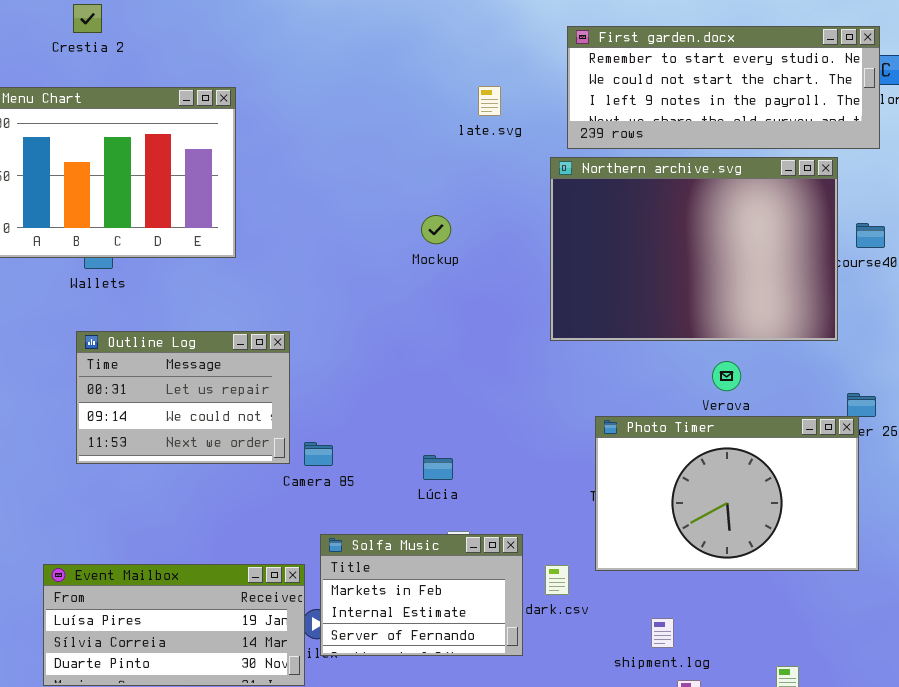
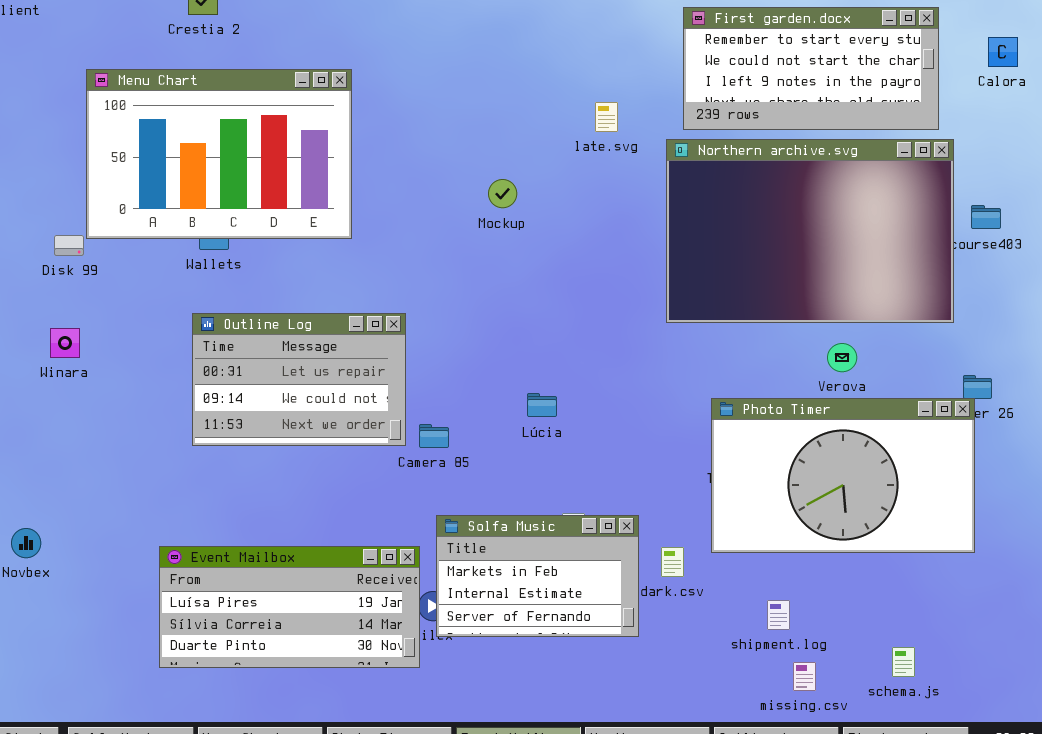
First garden.docx: [567,26,880,149] -> [683,7,939,130], resized
late.svg: [478,86,501,116] -> [595,102,618,132], moved
Mockup: [421,215,451,244] -> [488,179,517,208], moved
Lúcia: [423,455,453,480] -> [527,393,557,417], moved

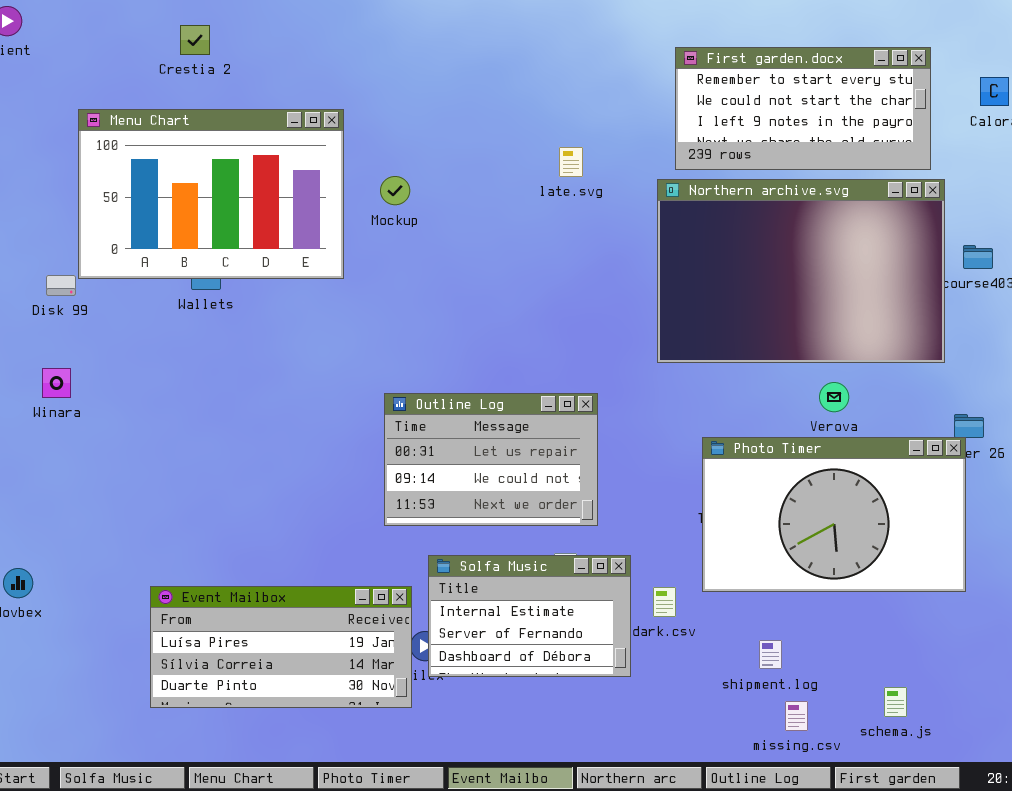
late.svg: [595,102,618,132] -> [559,147,583,177], moved
Mockup: [488,179,517,208] -> [380,176,410,205], moved
Outline Log: [192,313,406,446] -> [384,393,598,526], moved
Solfa Music: [436,515,639,637] -> [428,555,631,677], scrolled down 1 row

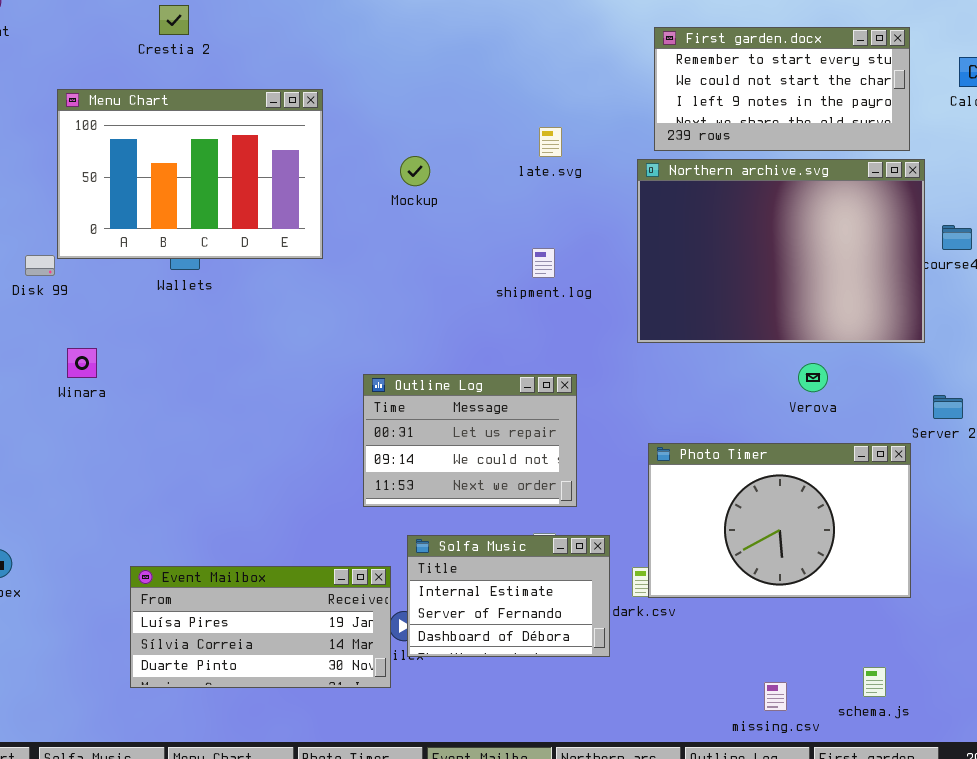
Mockup: [380,176,410,205] -> [400,156,430,186], moved
Winara: [42,368,71,398] -> [67,348,97,378], moved
Photo Timer: [702,437,966,592] -> [648,443,911,598], moved
shipment.log: [759,640,782,669] -> [532,248,555,278], moved

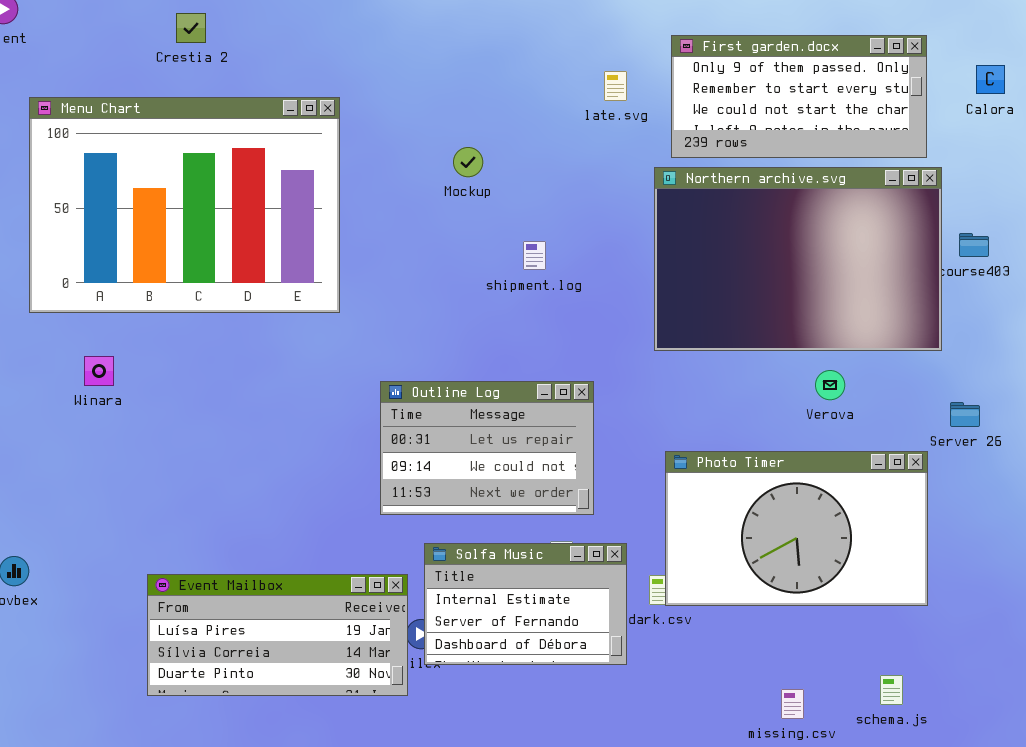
First garden.docx: [654,27,910,151] -> [671,35,927,158], scrolled up 1 row
Menu Chart: [57,89,323,259] -> [29,97,340,313], resized
late.svg: [539,127,562,157] -> [604,71,627,101], moved
Mockup: [400,156,430,186] -> [453,147,483,177], moved
shipment.log: [532,248,555,278] -> [523,241,546,270], moved

